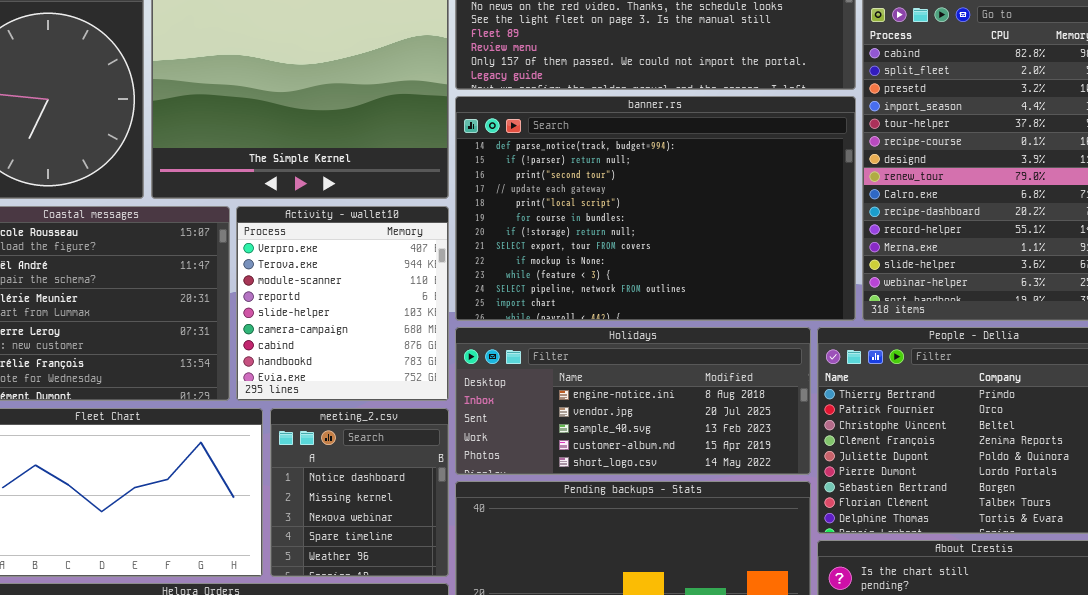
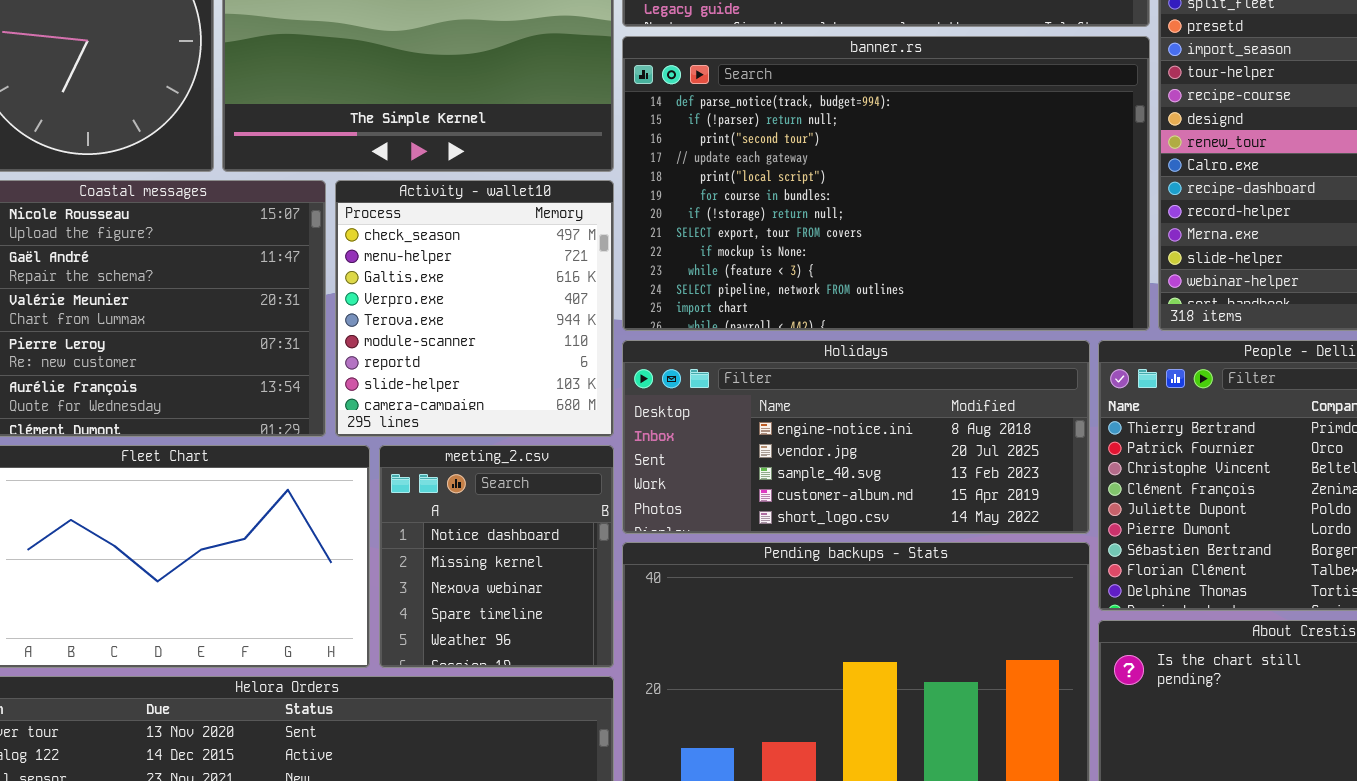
Activity - wallet10: [236,206,449,401] -> [335,180,614,437], scrolled up 3 rows

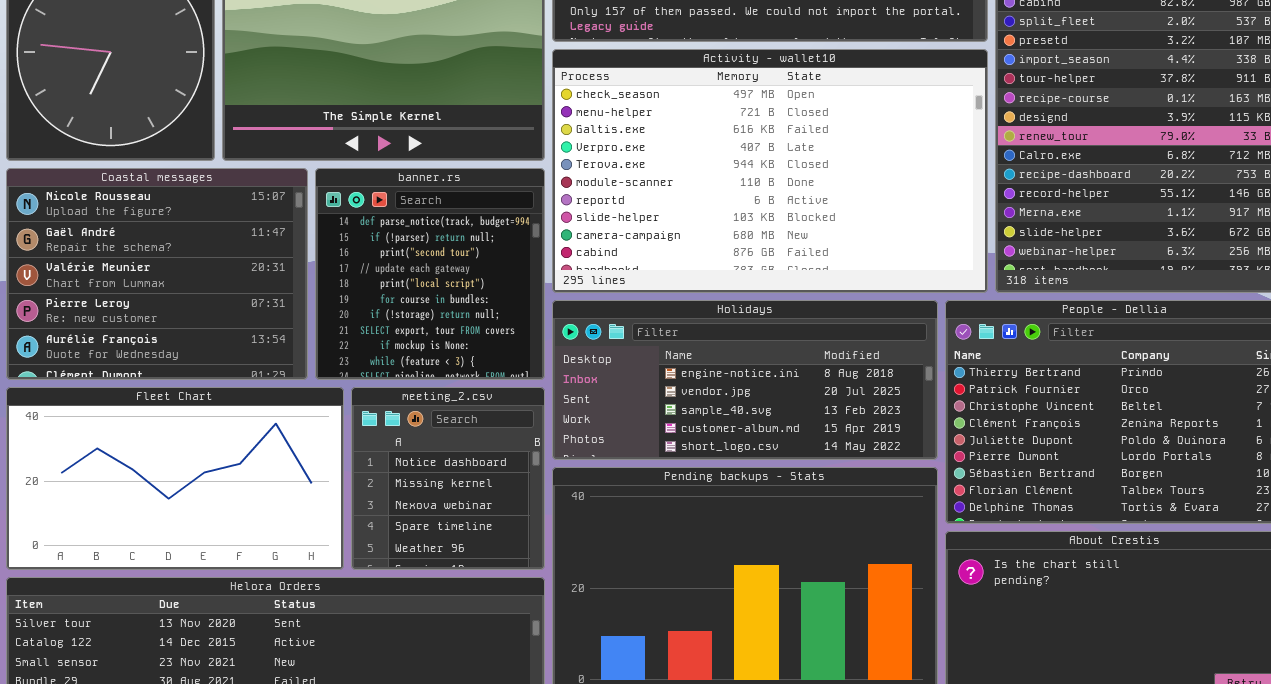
banner.rs: [622,36,1150,331] -> [315,168,545,380], moved, resized
Activity - wallet10: [335,180,614,437] -> [552,49,988,293], moved, resized

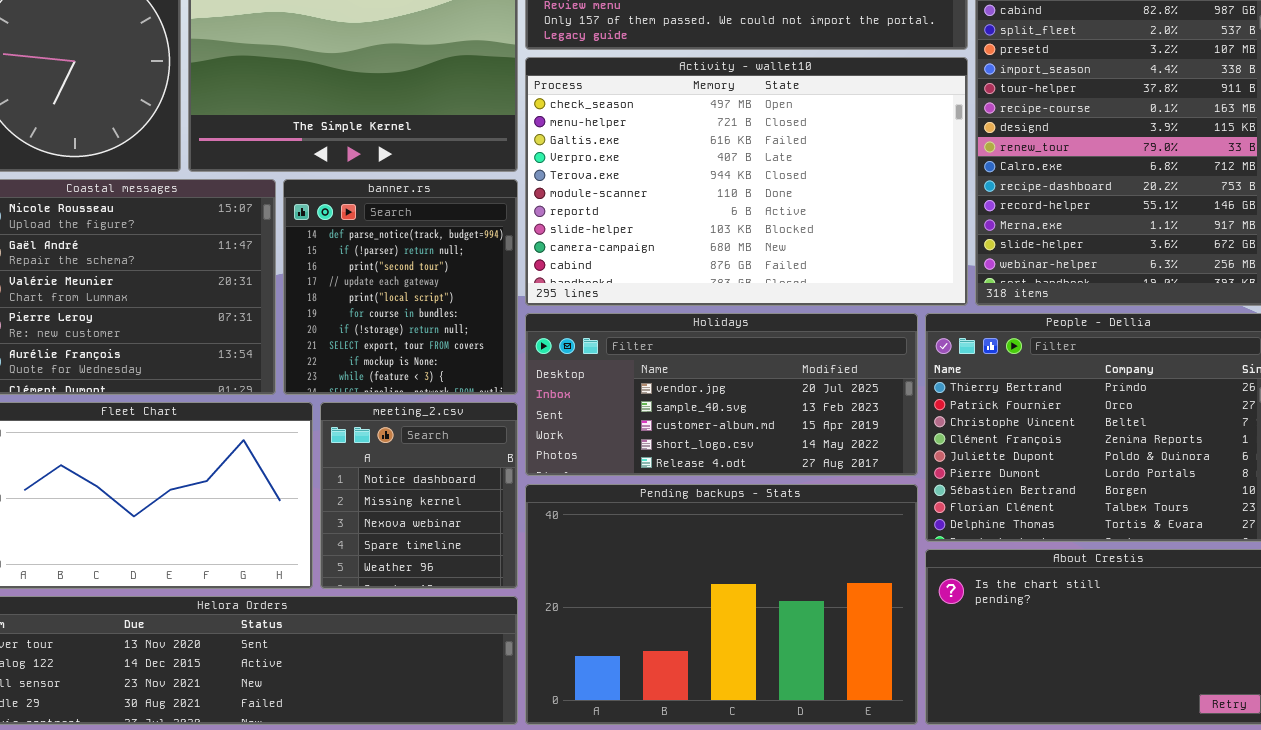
Holidays: [552,300,938,460] -> [525,313,918,476], scrolled down 1 row

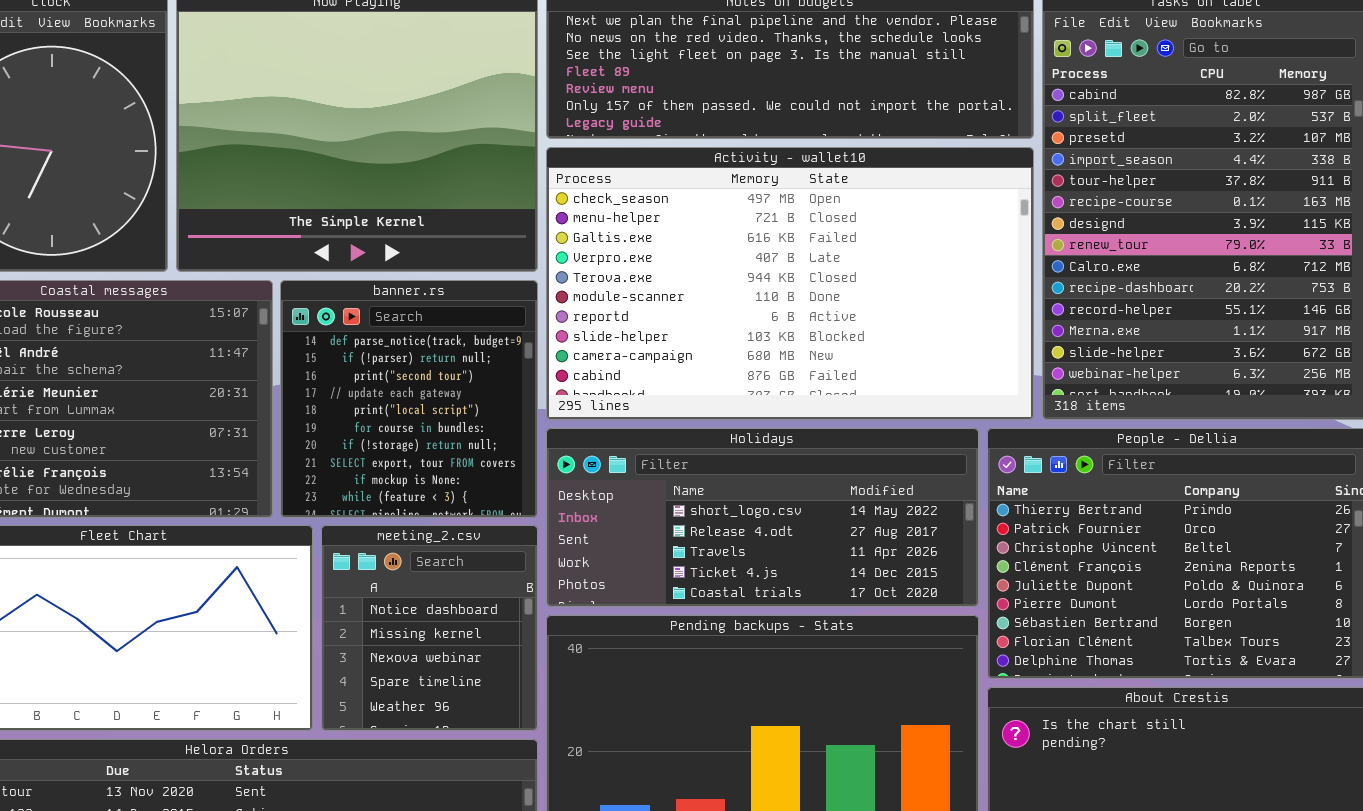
Holidays: [525,313,918,476] -> [546,428,979,607], scrolled down 3 rows

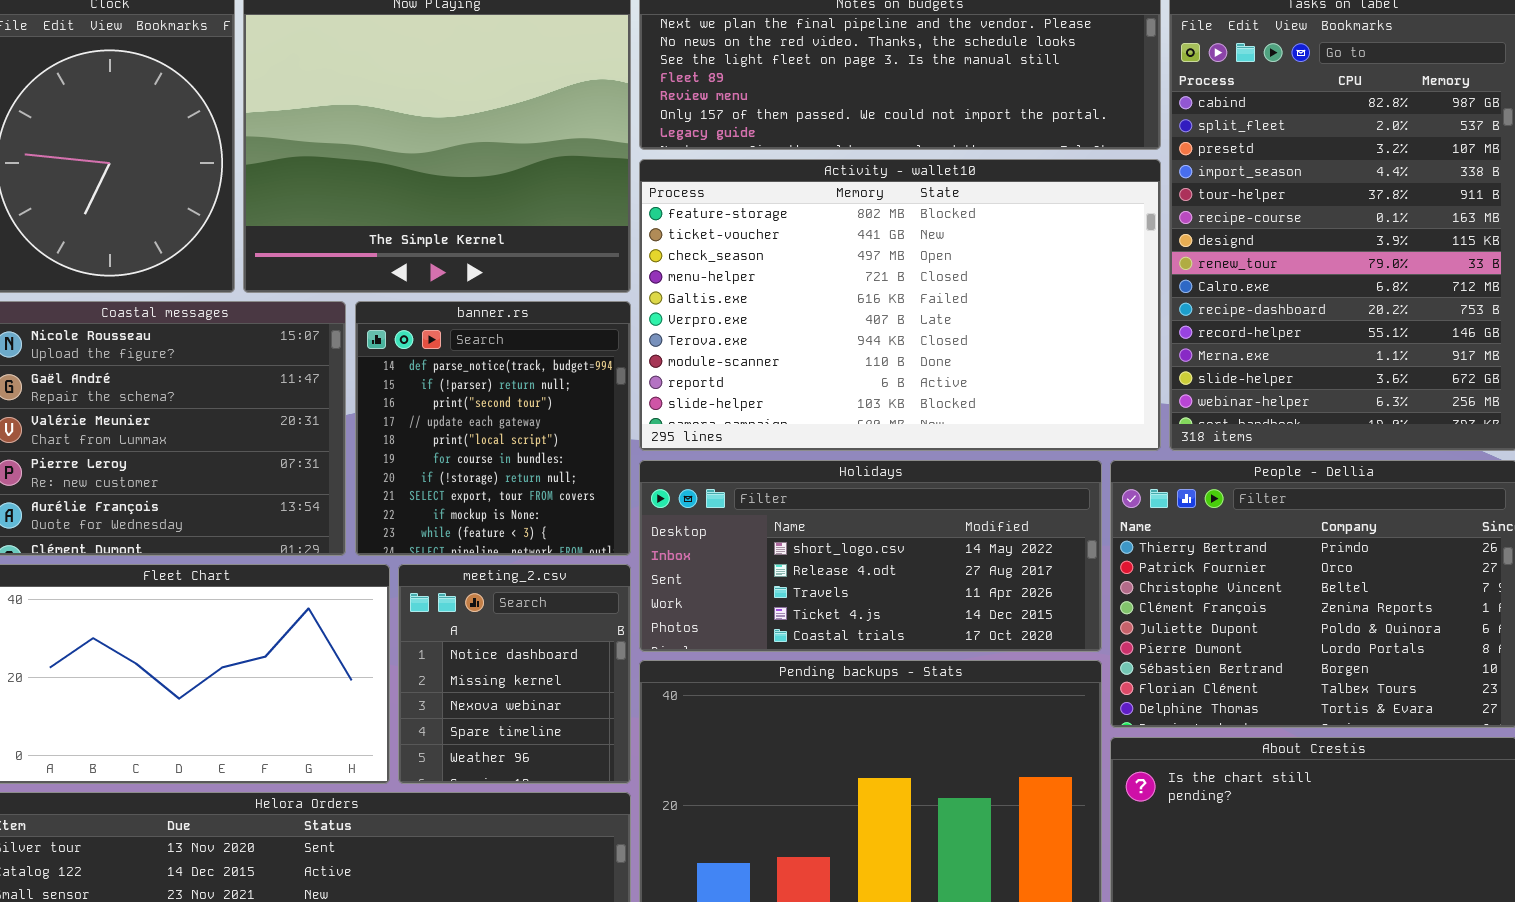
Activity - wallet10: [546,147,1034,420] -> [639,159,1161,451], scrolled up 2 rows

